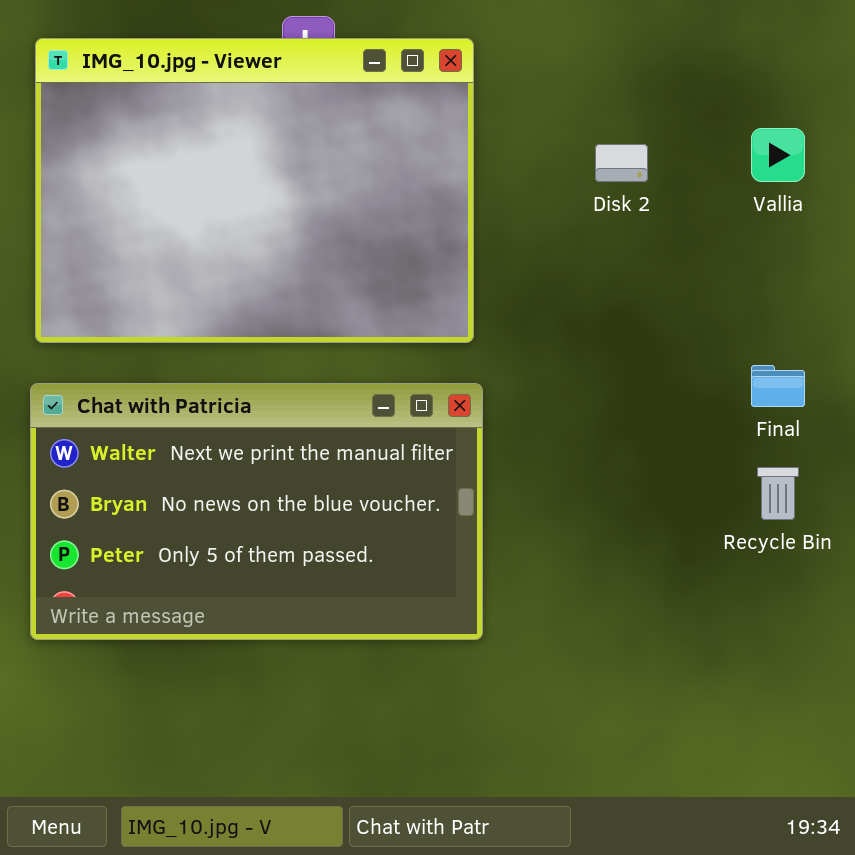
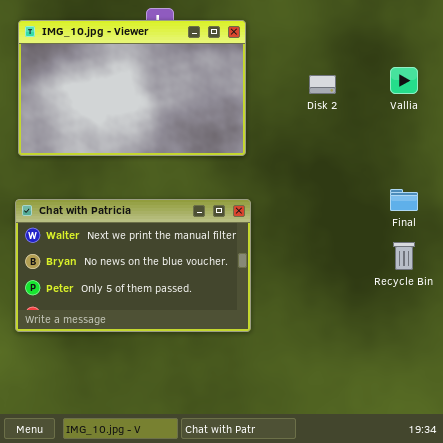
IMG_10.jpg - Viewer: [35,38,474,343] -> [18,20,246,156], resized

